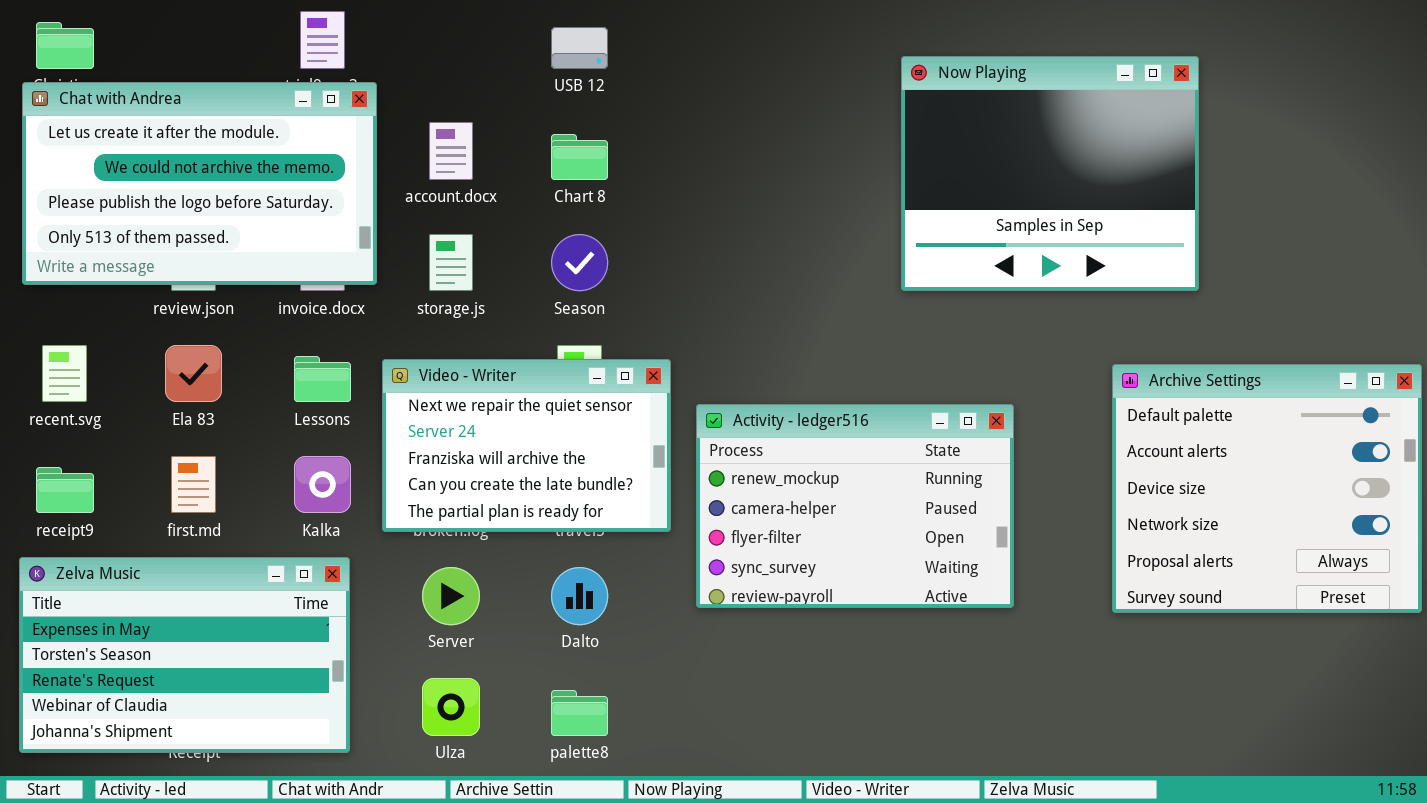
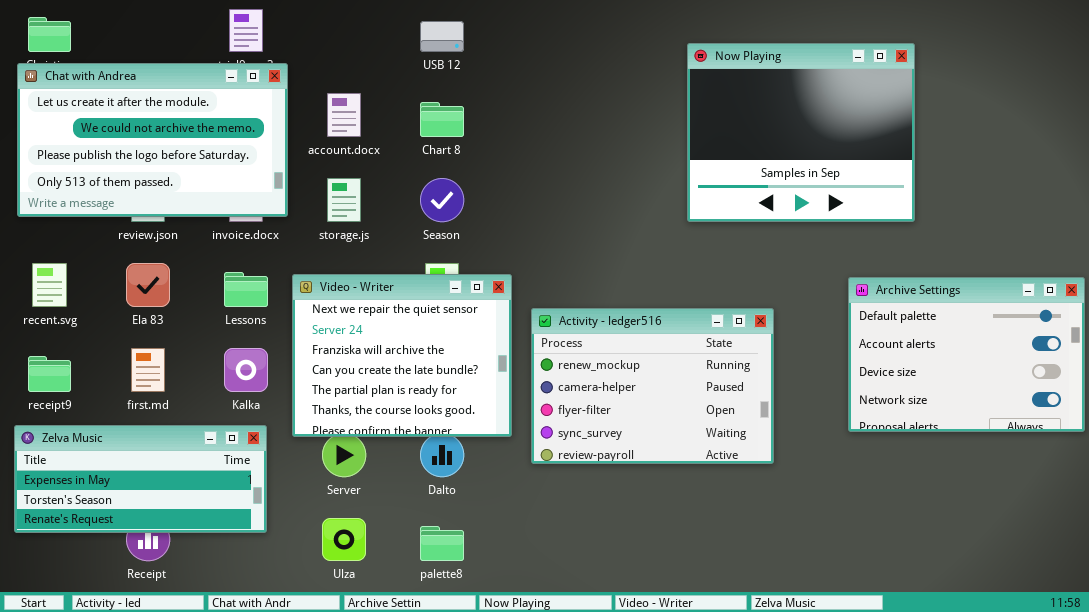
Video - Writer: [382,359,671,532] -> [292,274,512,437], resized
Archive Settings: [1112,364,1422,613] -> [848,277,1085,432], resized
Zelva Music: [19,557,350,753] -> [14,425,267,533], resized

